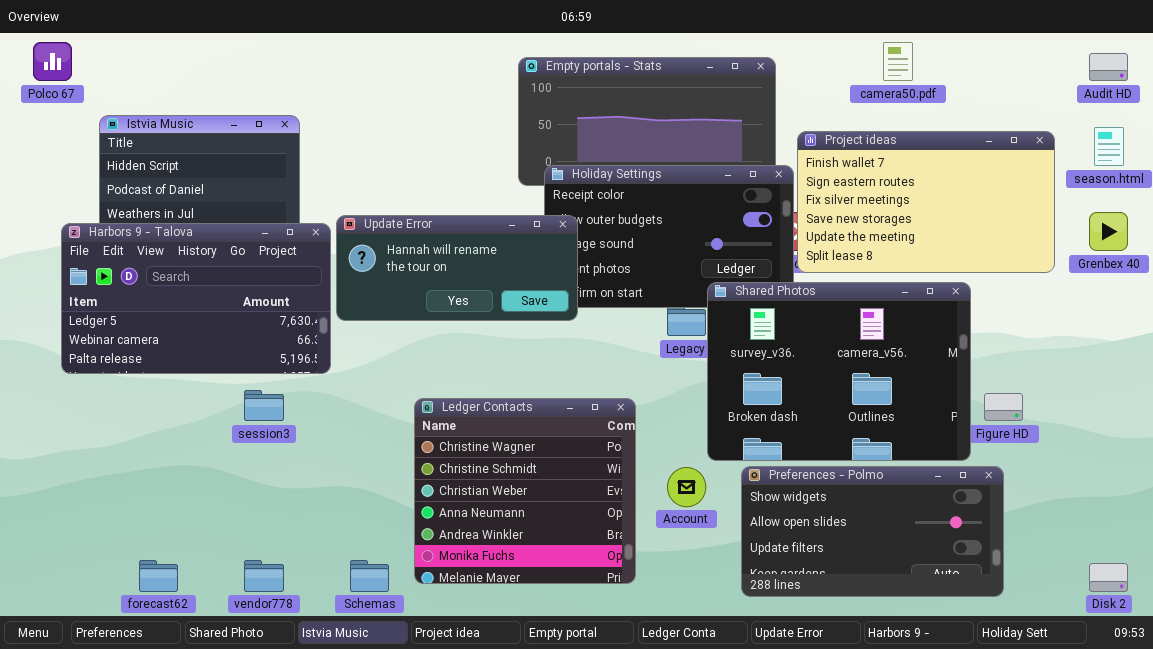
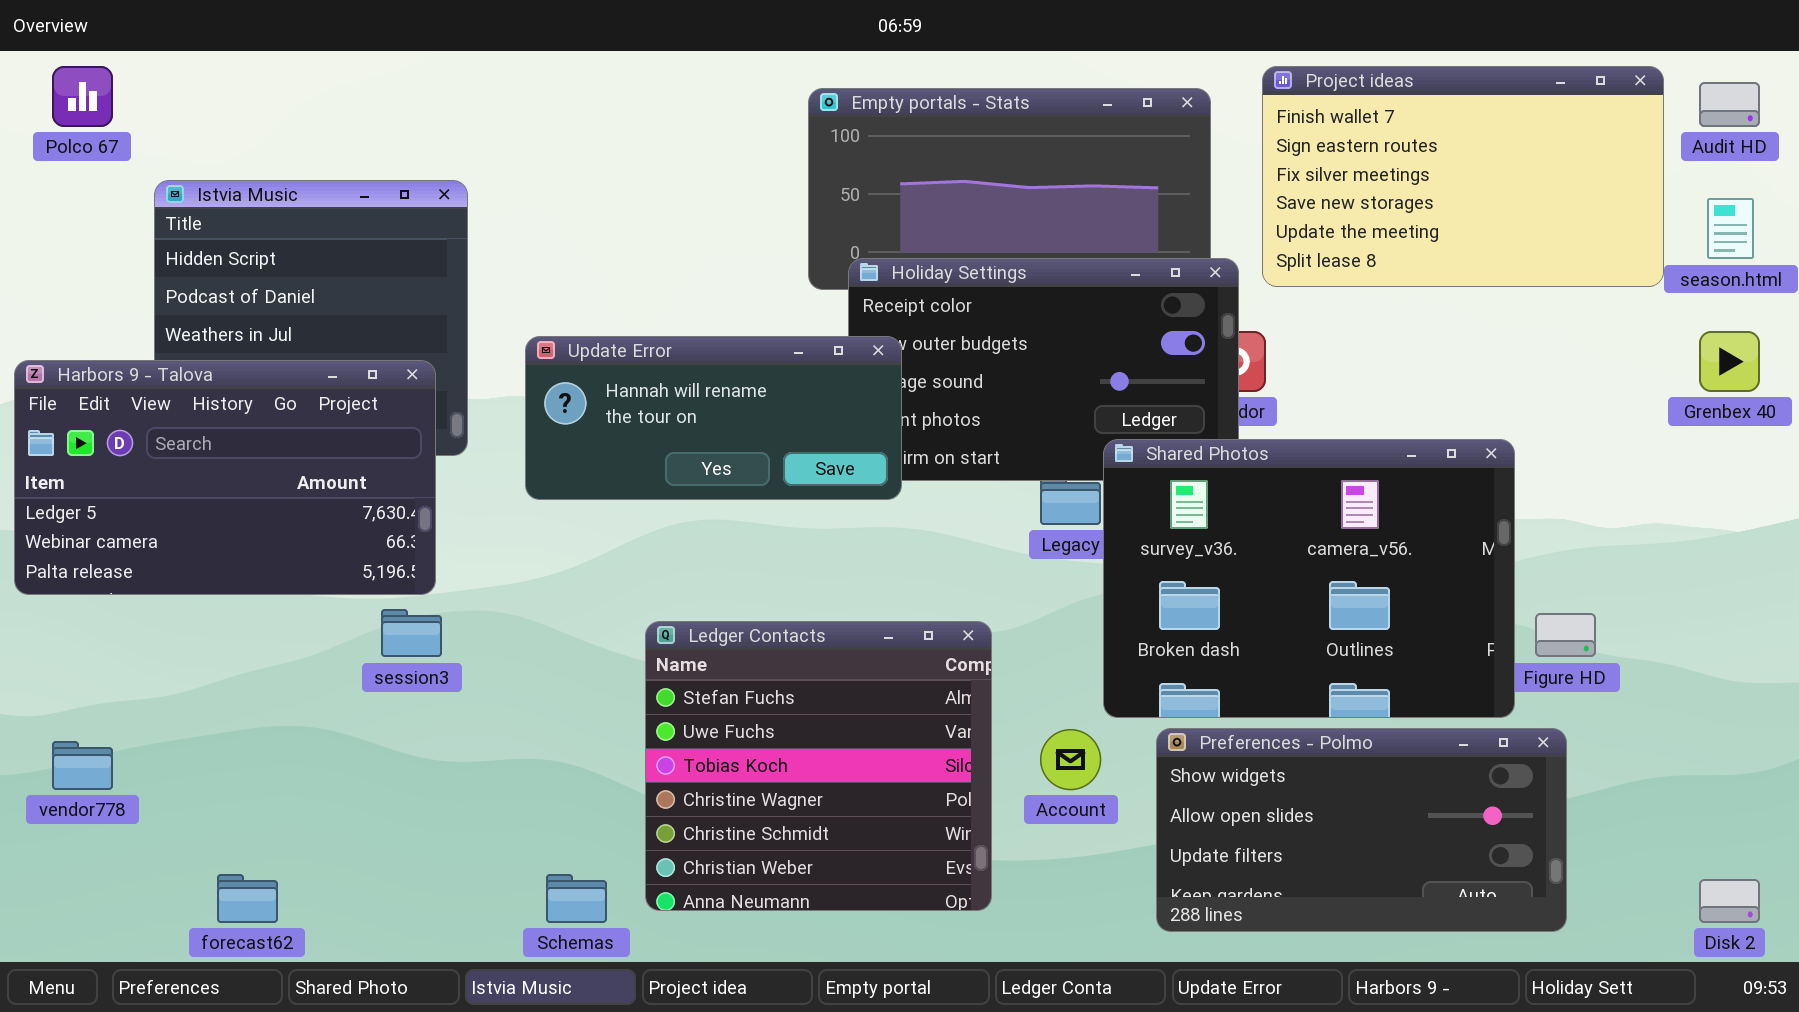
Project ideas: [797,131,1055,273] -> [1262,66,1664,287], moved
Harbors 9 - Talova: [61,223,331,374] -> [14,360,436,595], moved
Ledger Contacts: [414,398,636,584] -> [645,621,992,911], scrolled up 3 rows
vendor778: [244,560,284,592] -> [52,741,113,790], moved

